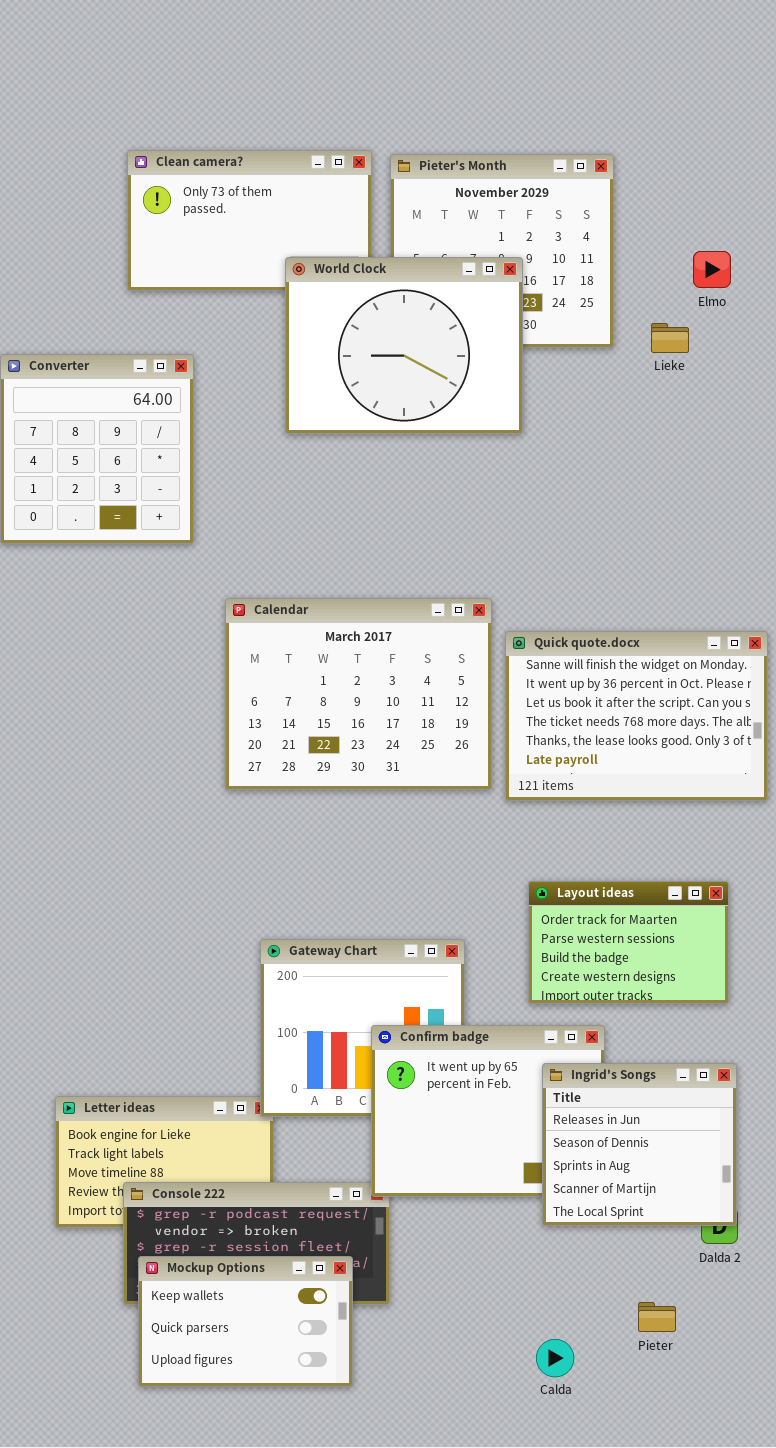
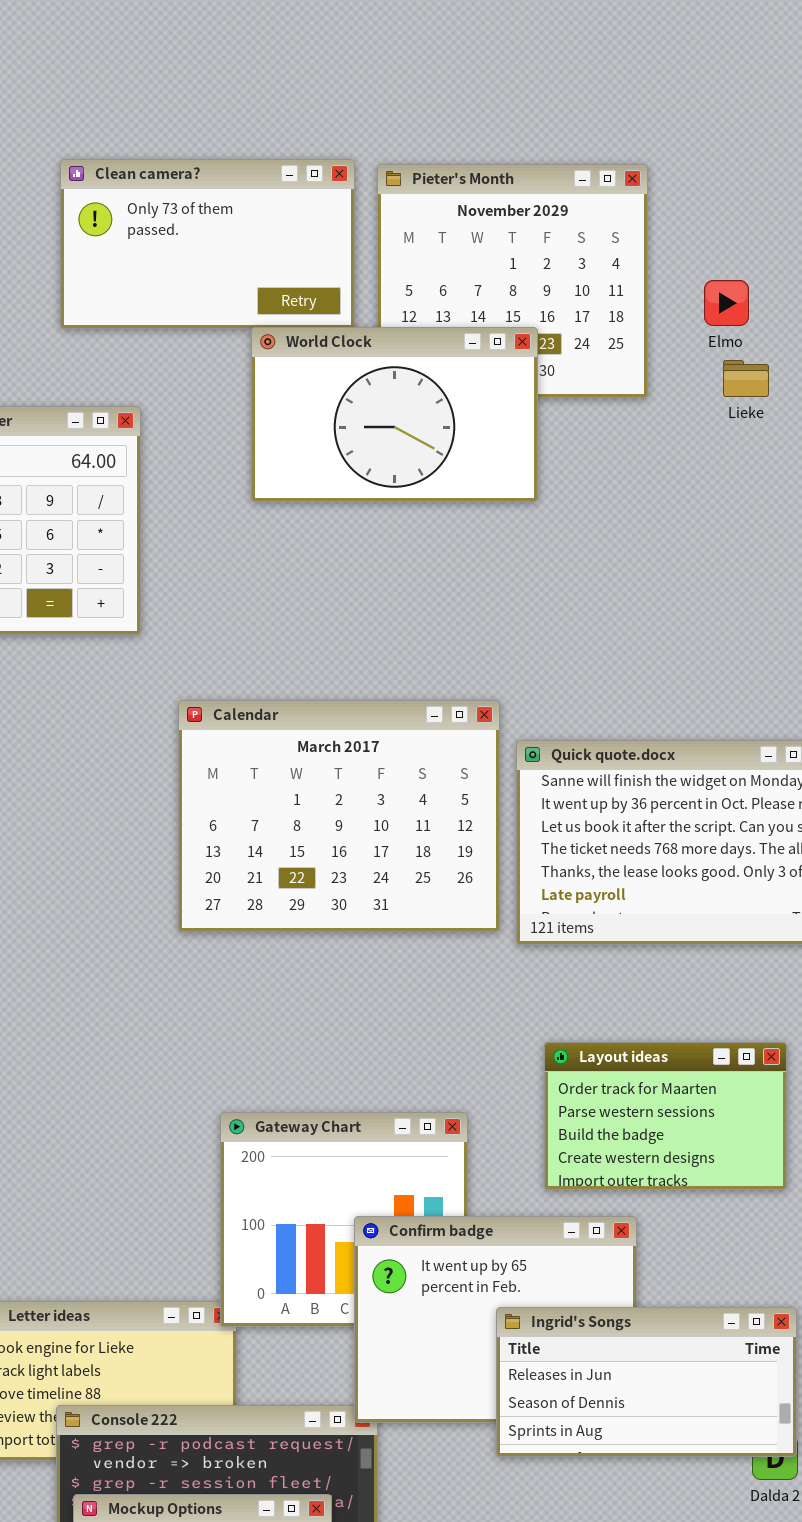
Elmo: [693,251,731,288] -> [704,280,749,326], moved
World Clock: [285,257,523,434] -> [251,327,538,502], resized
Lieke: [651,323,689,353] -> [723,360,769,397], moved
Ingrid's Songs: [542,1063,737,1226] -> [496,1307,797,1457], resized

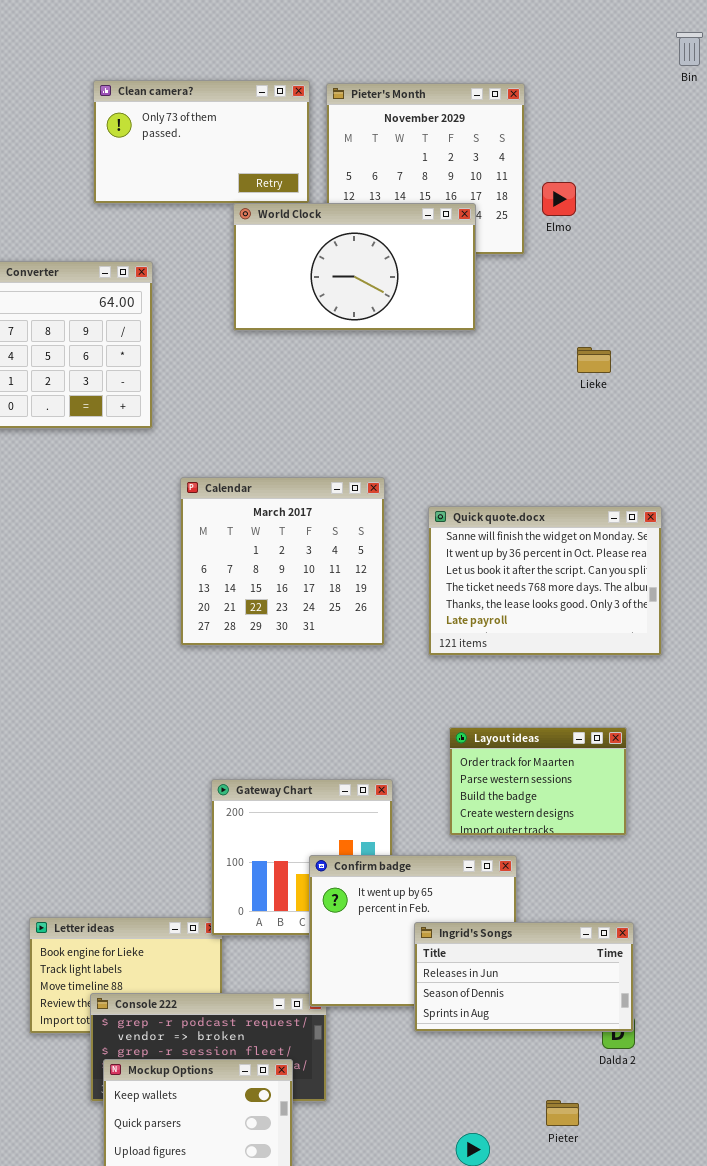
Elmo: [704,280,749,326] -> [542,182,576,216], moved
World Clock: [251,327,538,502] -> [233,203,476,331], resized
Lieke: [723,360,769,397] -> [577,347,611,373], moved
Calendar: [178,700,500,932] -> [180,477,385,646], resized

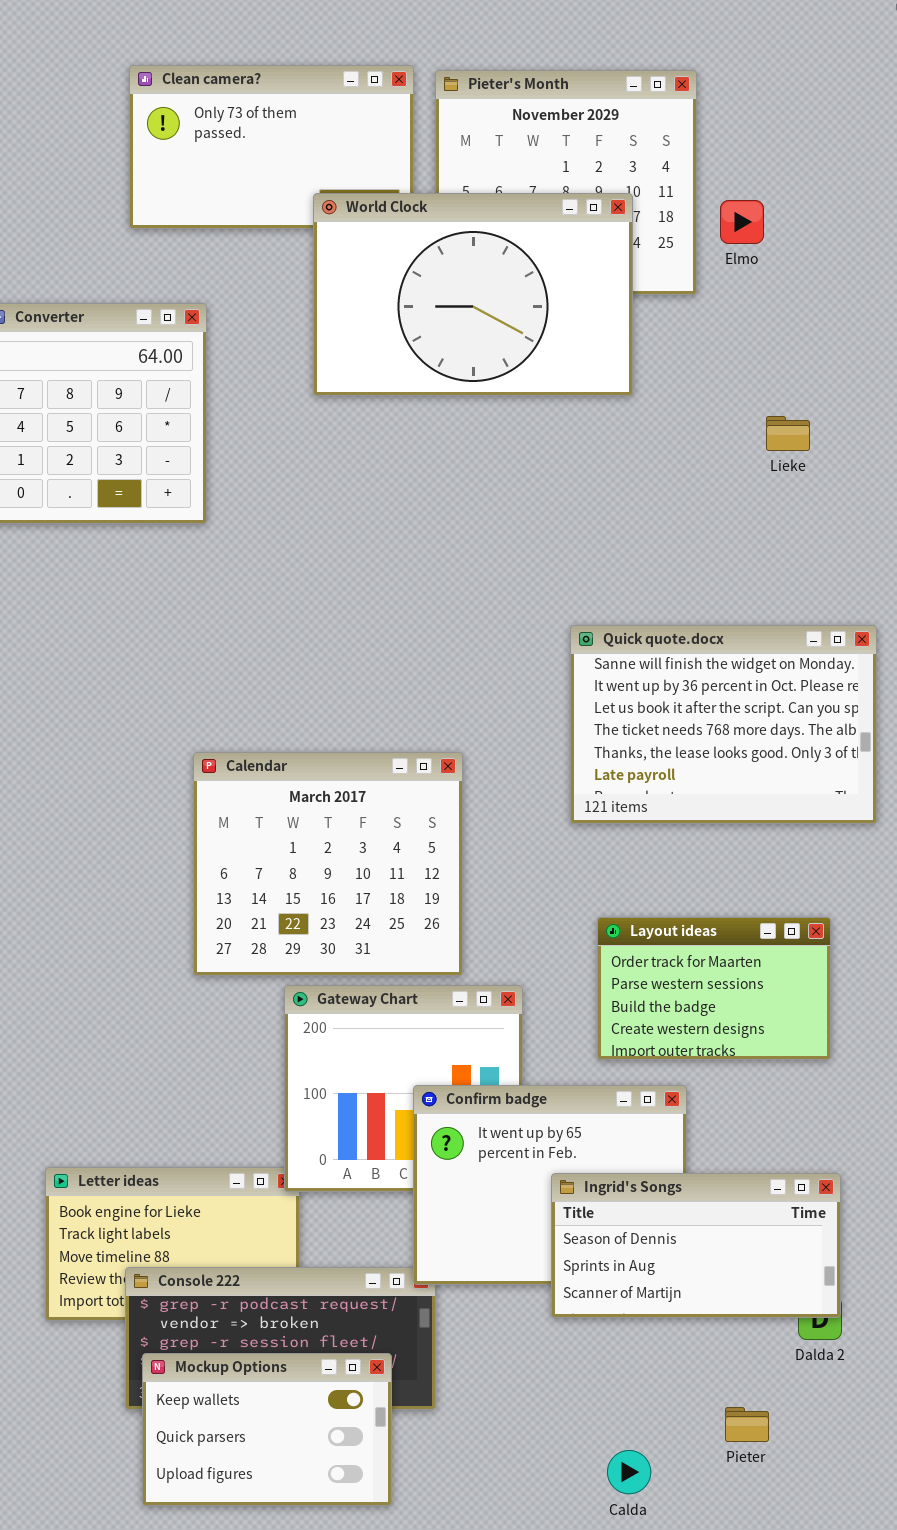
World Clock: [233,203,476,331] -> [313,193,633,396], resized
Calendar: [180,477,385,646] -> [193,752,463,976], moved
Ingrid's Songs: [414,922,634,1032] -> [551,1173,841,1318], scrolled down 1 row

